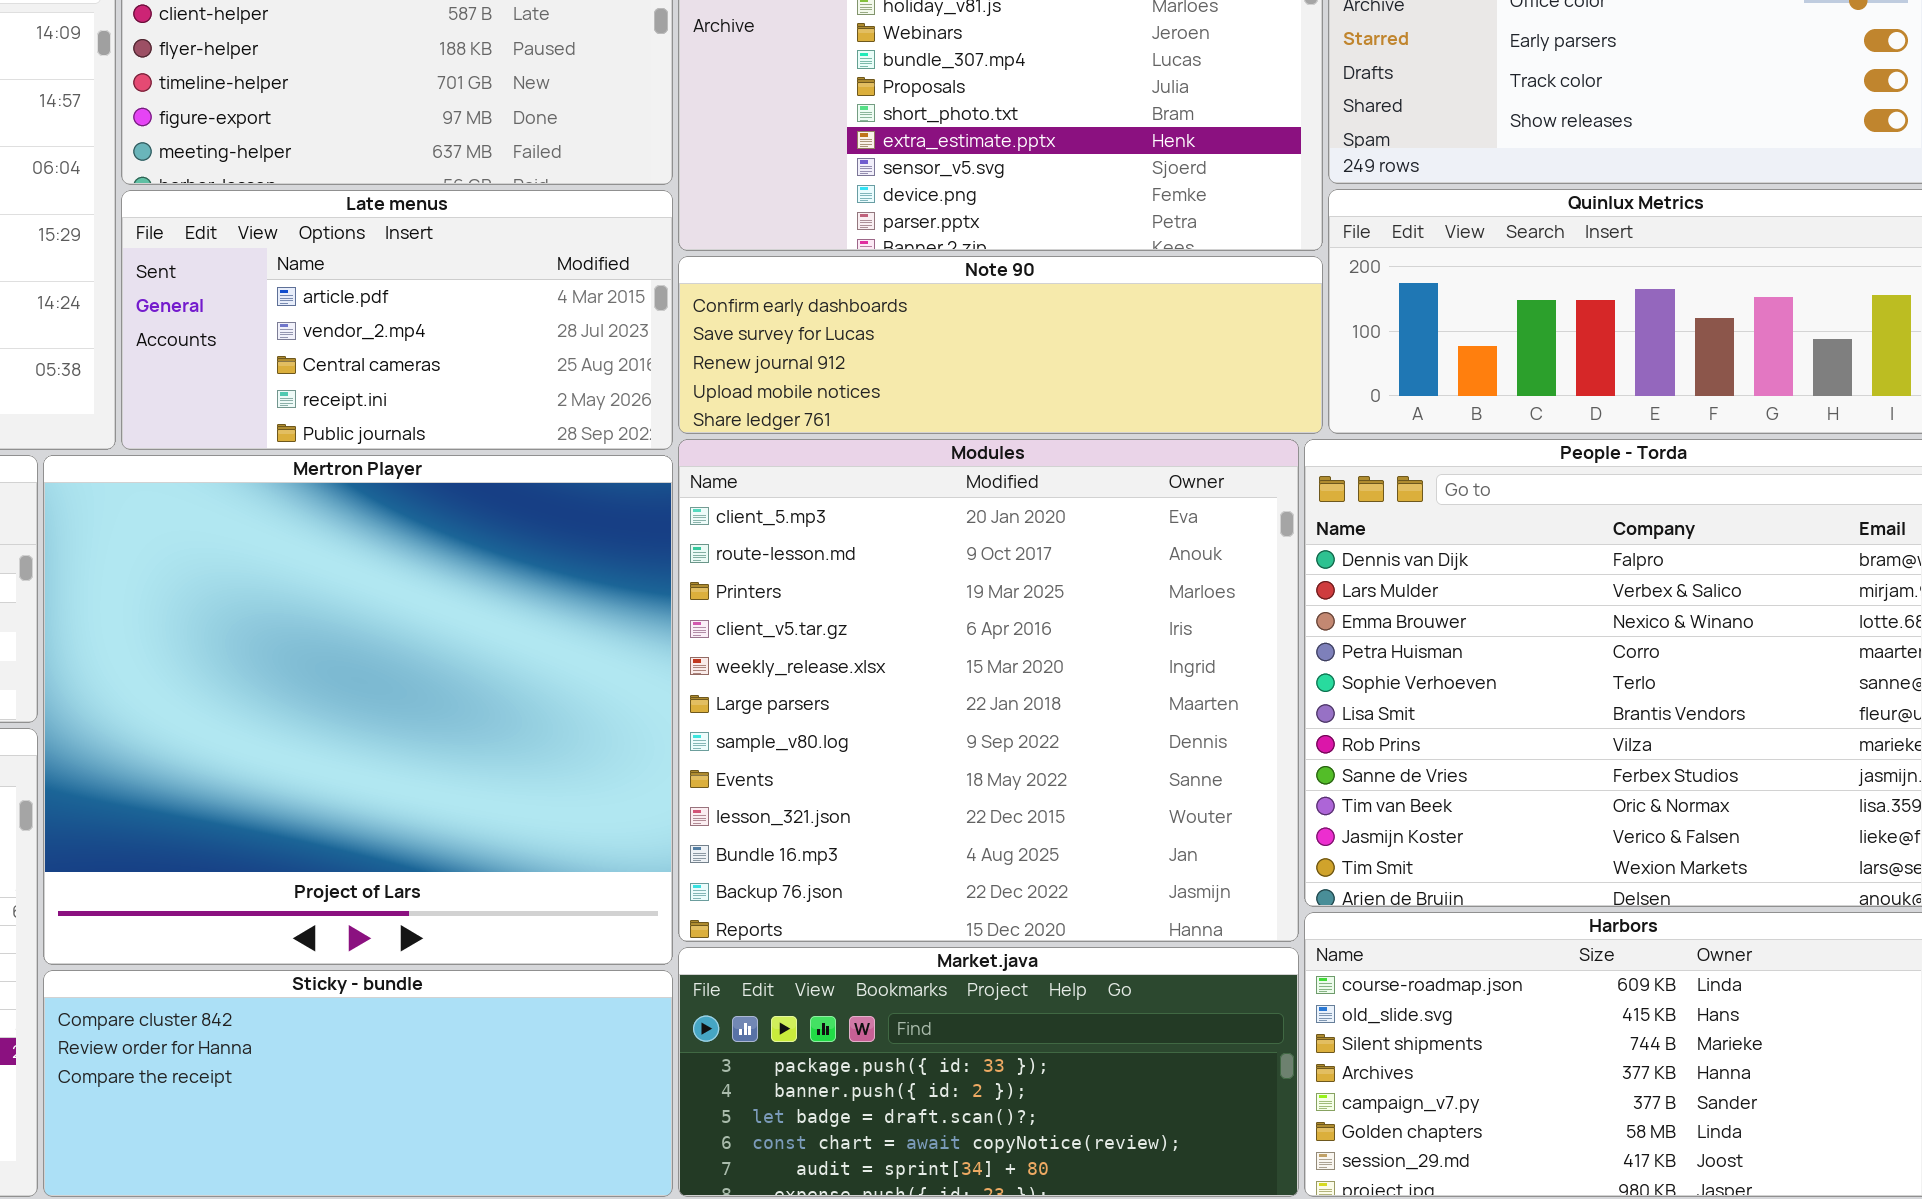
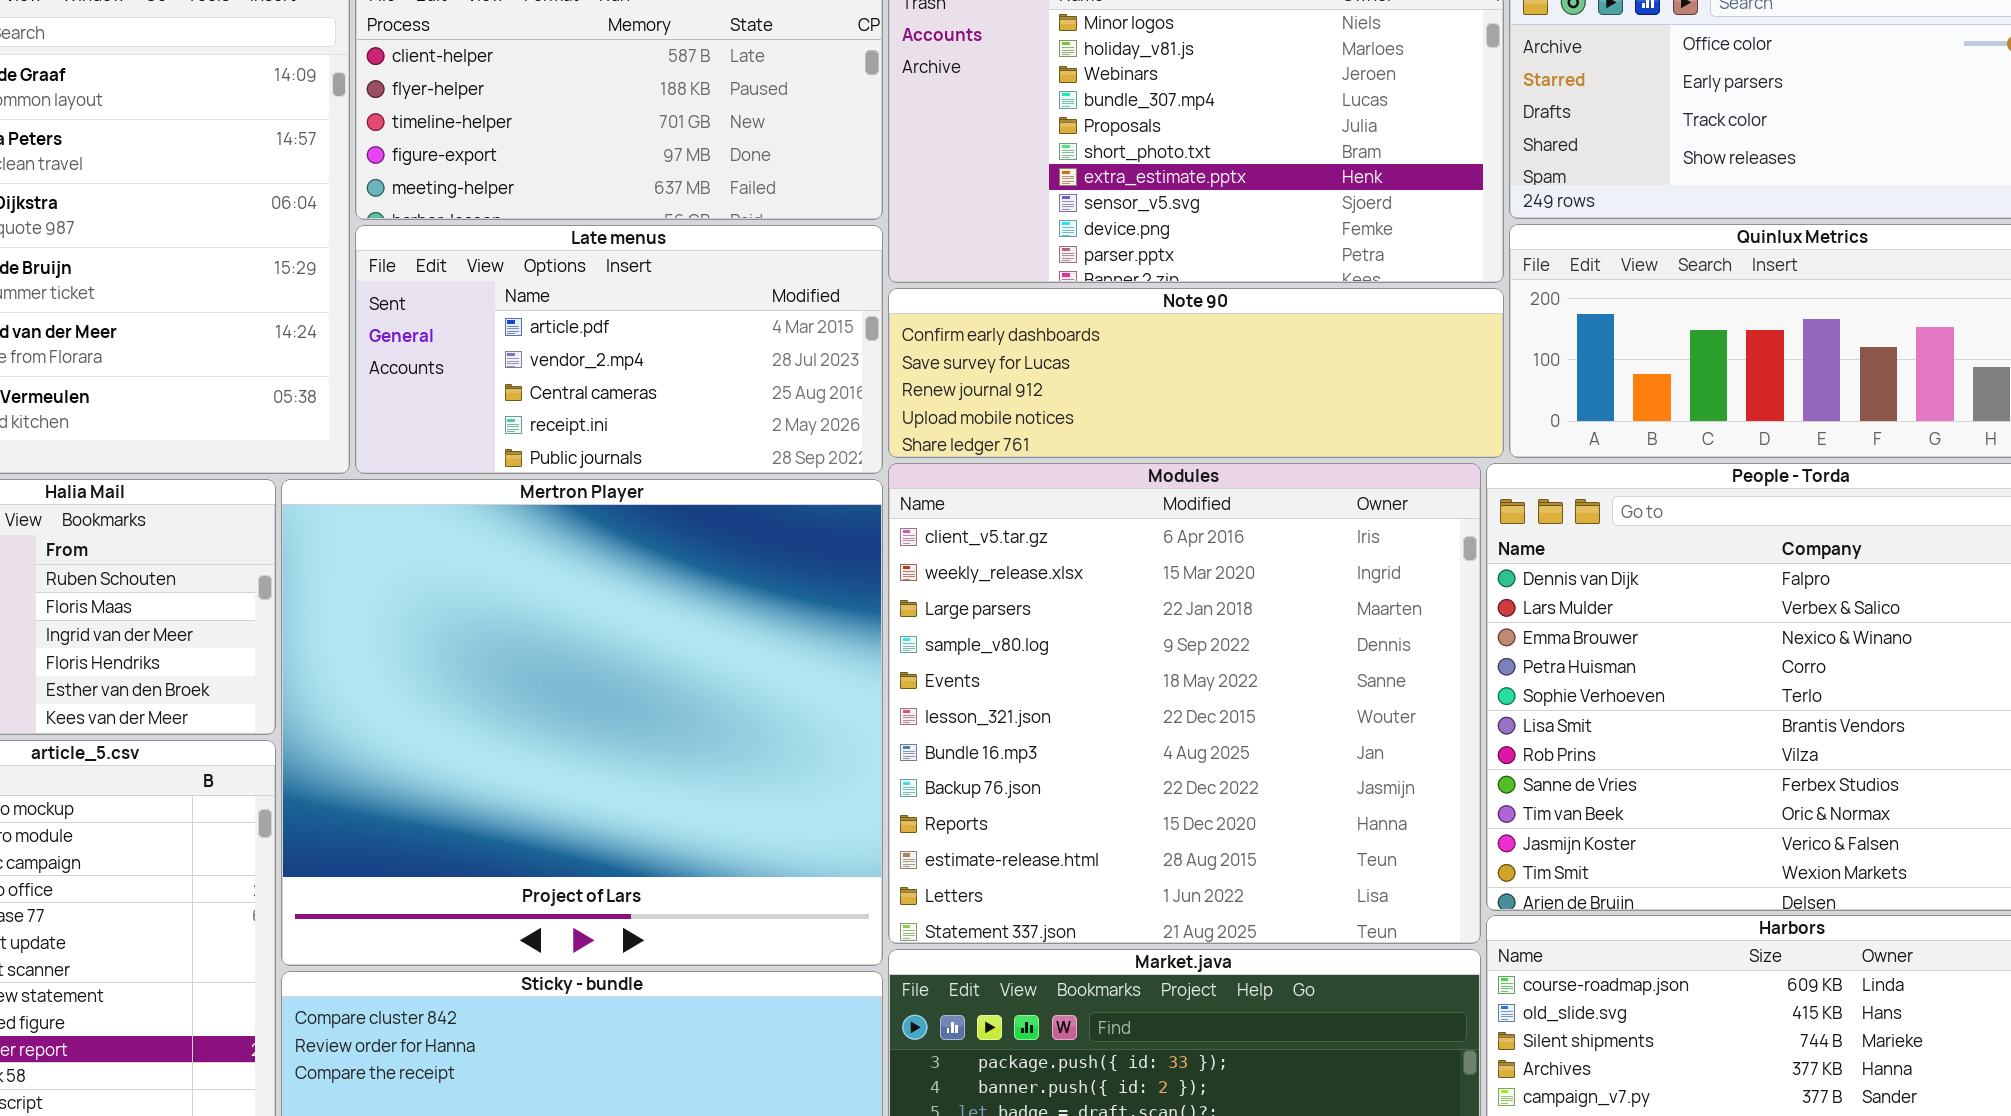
Modules: [678,439,1299,942] -> [888,463,1481,944], scrolled down 3 rows

